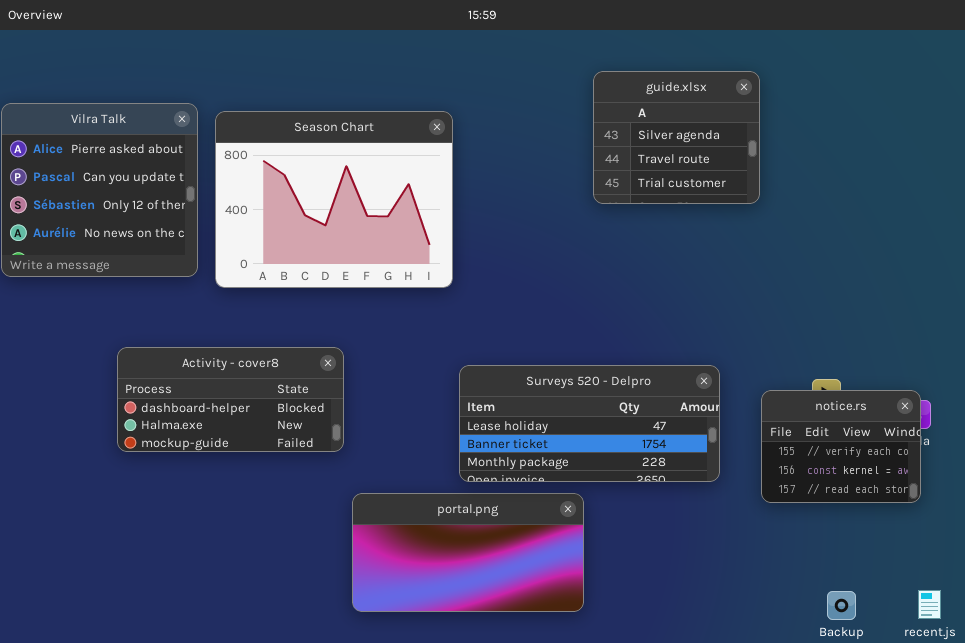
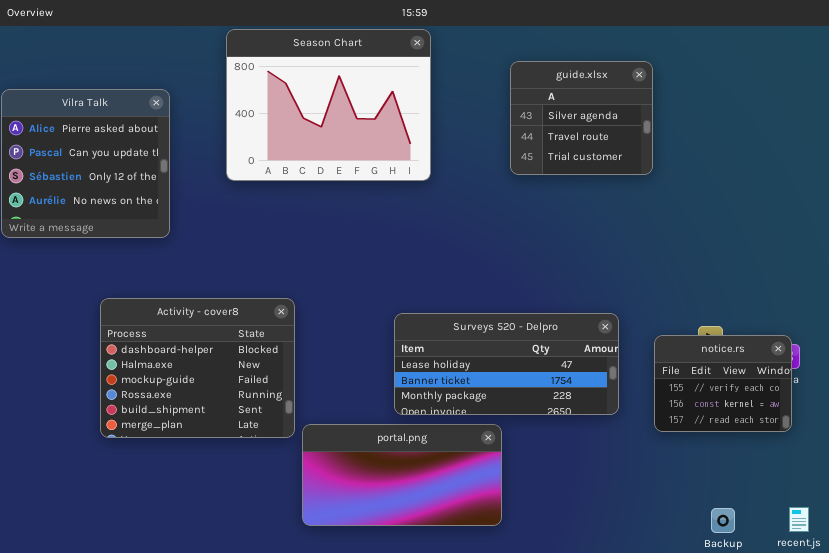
Season Chart: [215,111,453,288] -> [226,29,431,181], moved
Activity - cover8: [117,347,344,452] -> [100,298,295,438], resized

